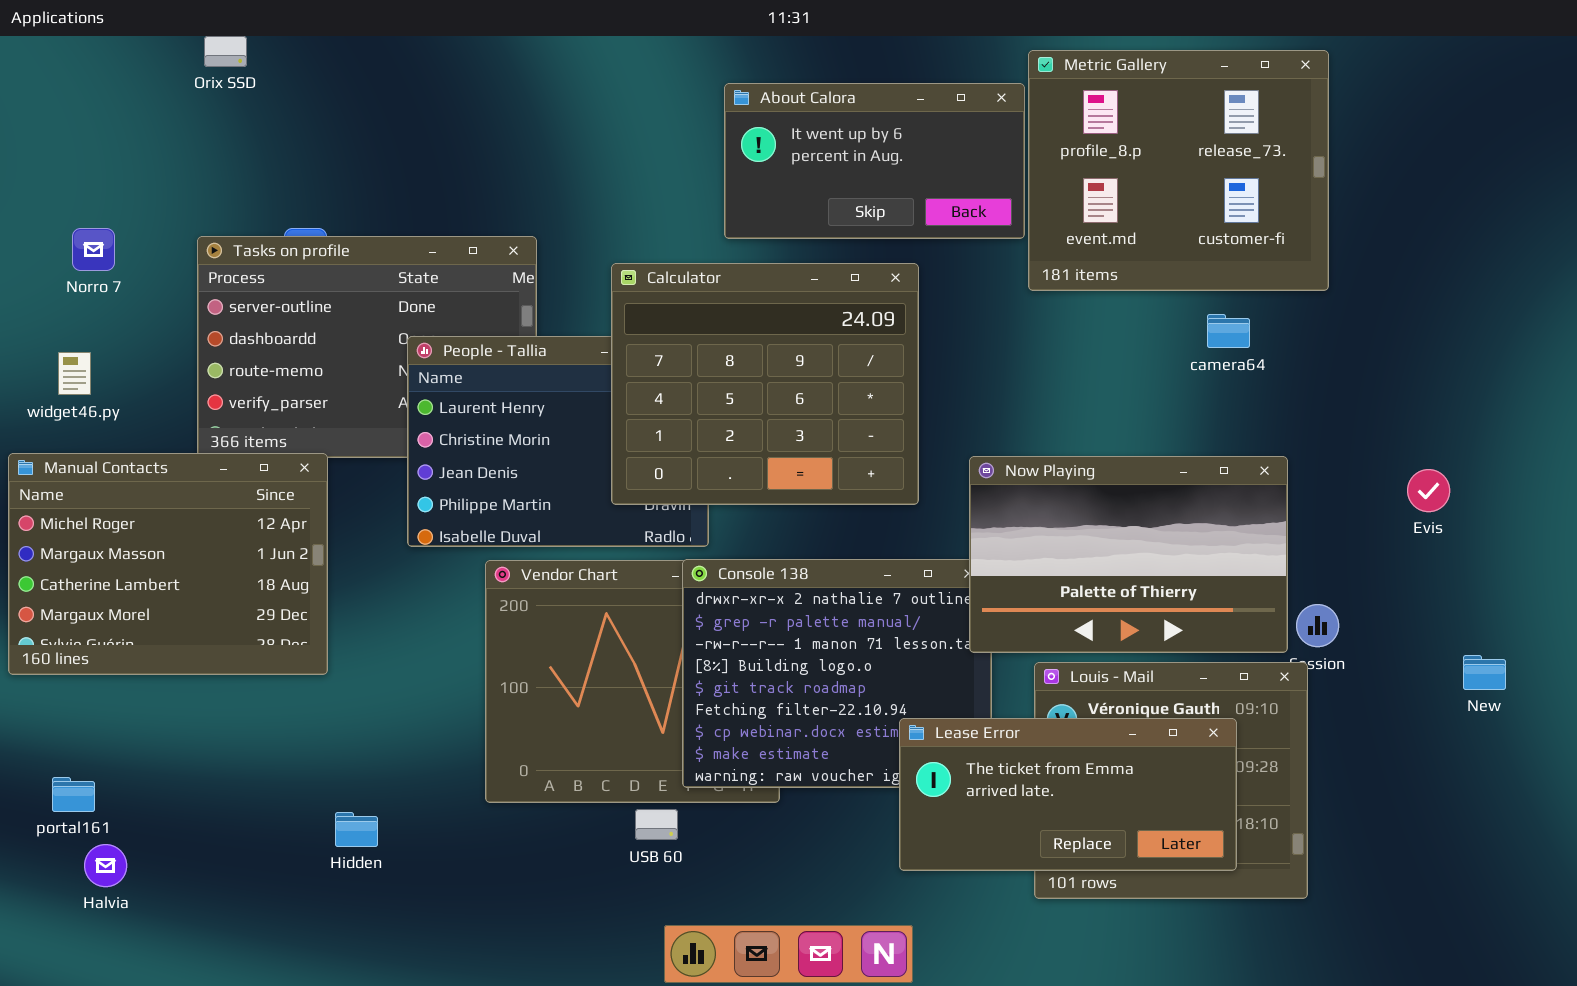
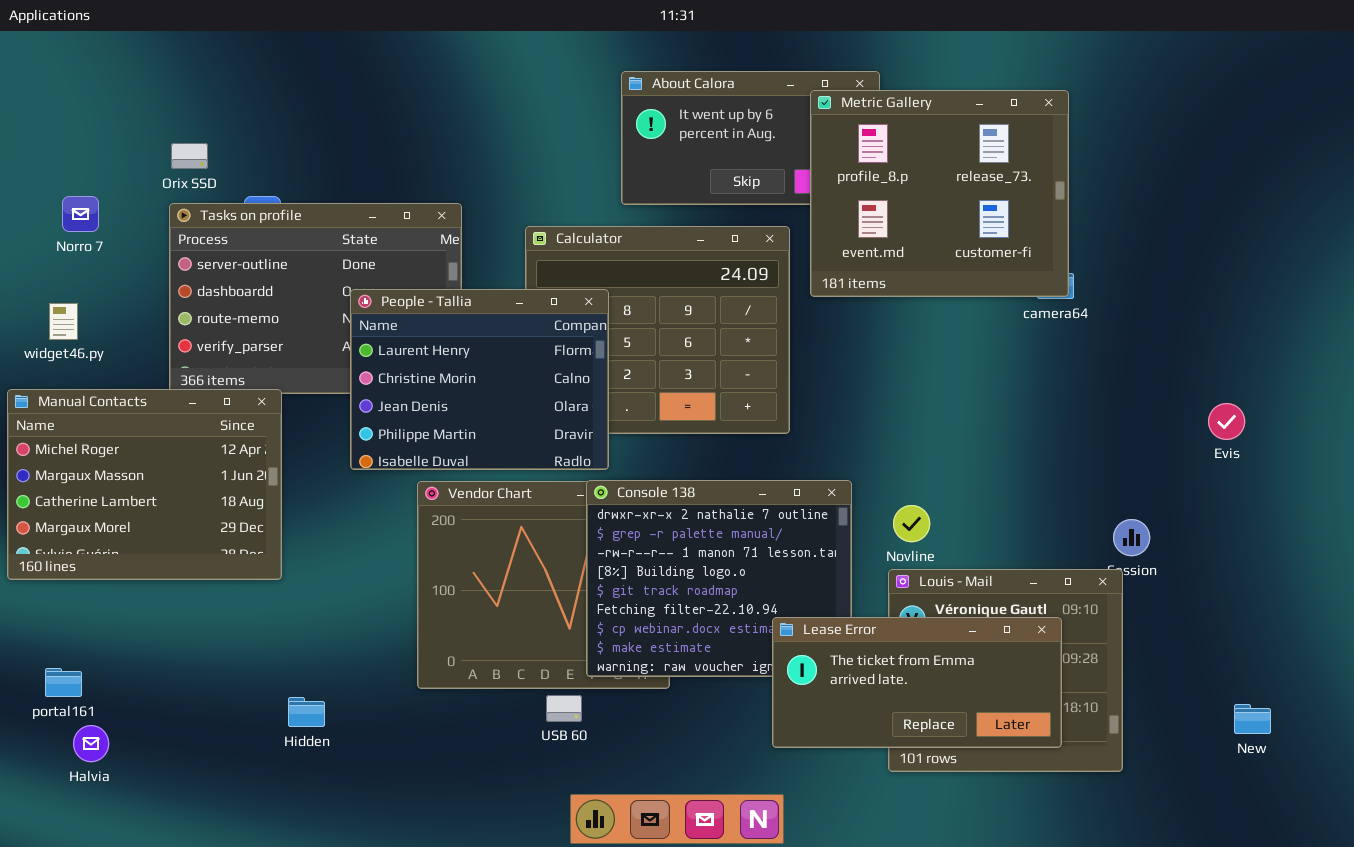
Orix SSD: [204,36,247,67] -> [171,143,208,169], moved
Metric Gallery: [1028,50,1329,291] -> [810,90,1069,297], moved
People - Tallia: [407,336,709,547] -> [350,289,609,470], raised
Now Playing: [969,456,1288,653] -> none, closed
New: [1463,655,1506,690] -> [1234,704,1271,734], moved

